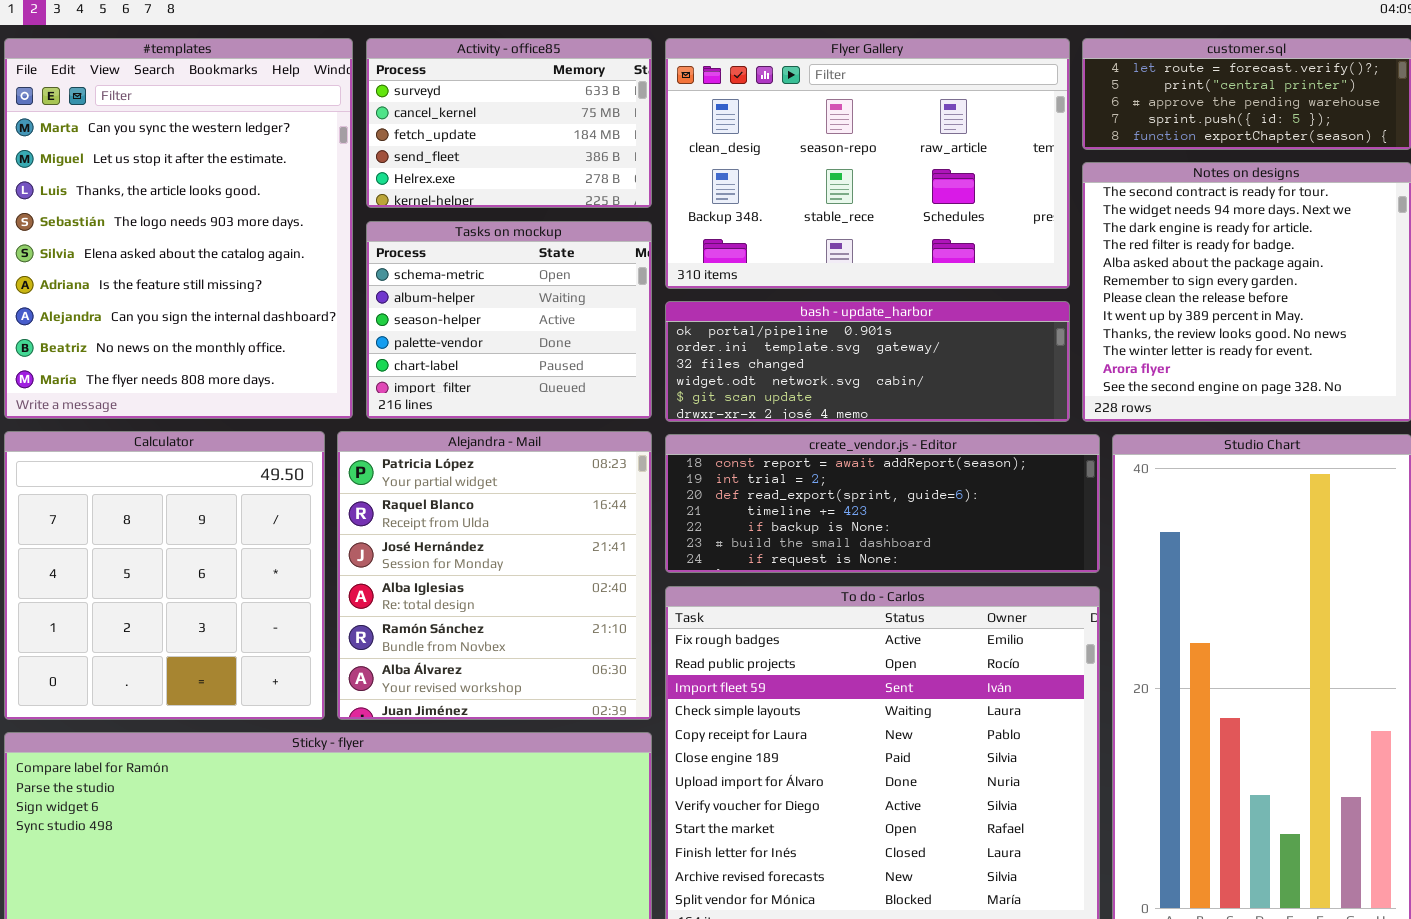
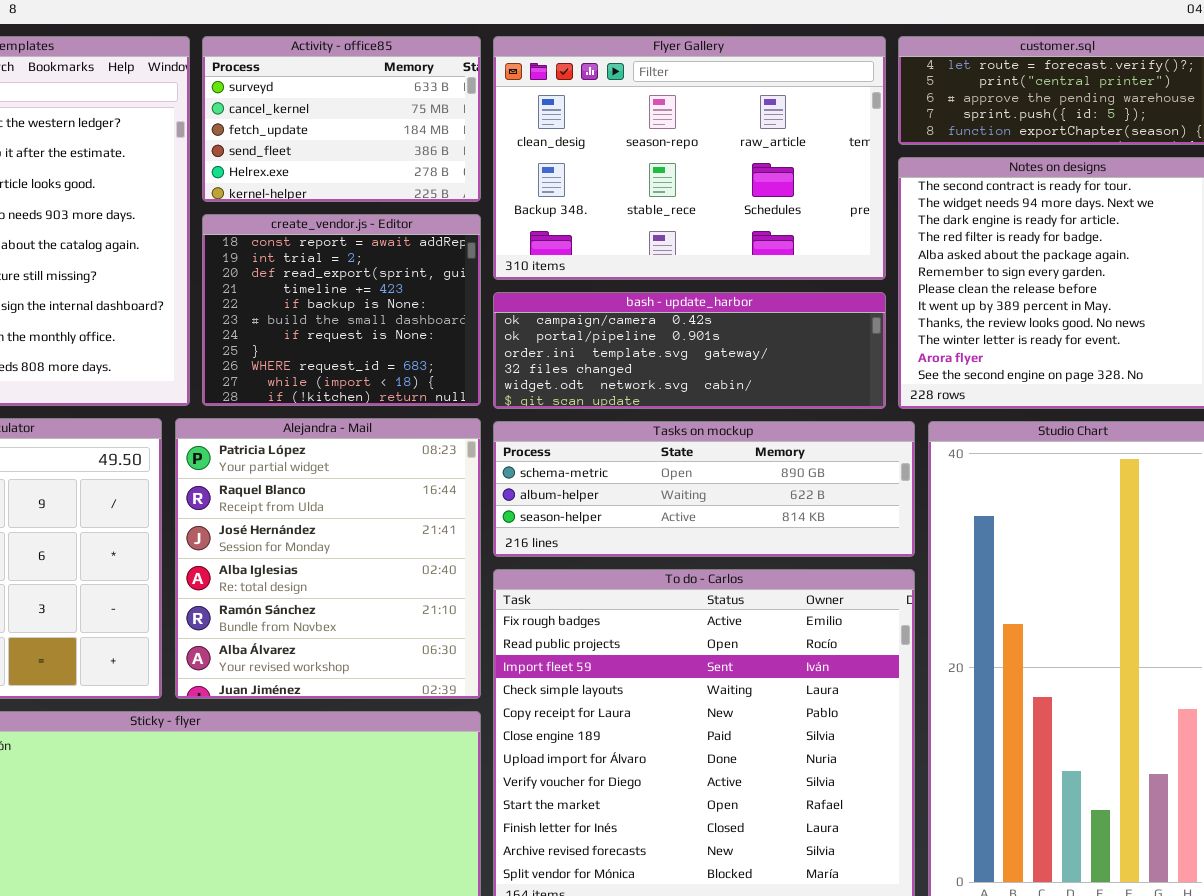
Tasks on mockup: [366,221,652,419] -> [493,421,915,557], moved, resized
bash - update_harbor: [665,301,1070,422] -> [493,292,886,409], scrolled up 1 row
create_vendor.js - Editor: [665,434,1100,573] -> [202,214,481,406], moved, resized

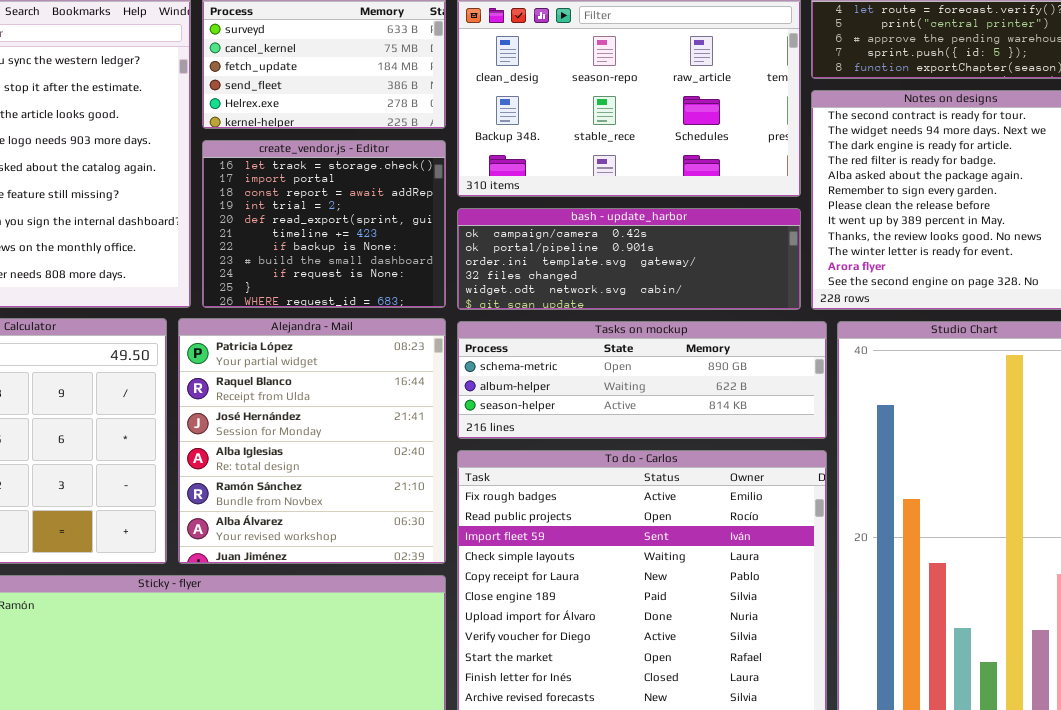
create_vendor.js - Editor: [202,214,481,406] -> [202,140,446,308], scrolled up 2 rows

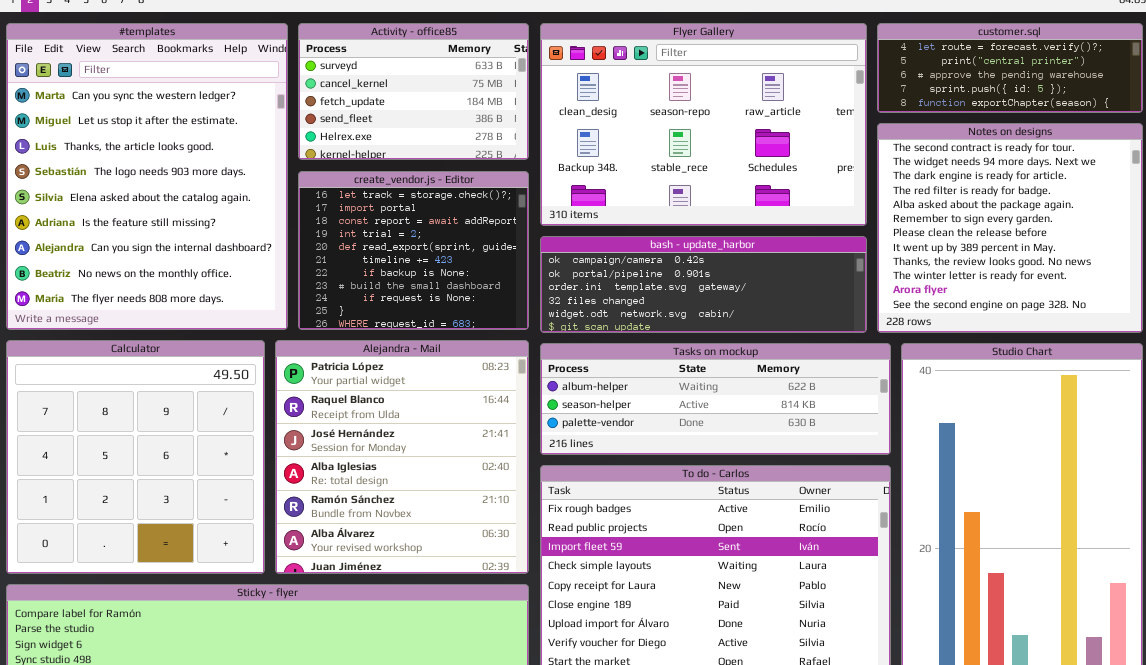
Tasks on mockup: [457,321,827,439] -> [540,343,891,455], scrolled down 1 row

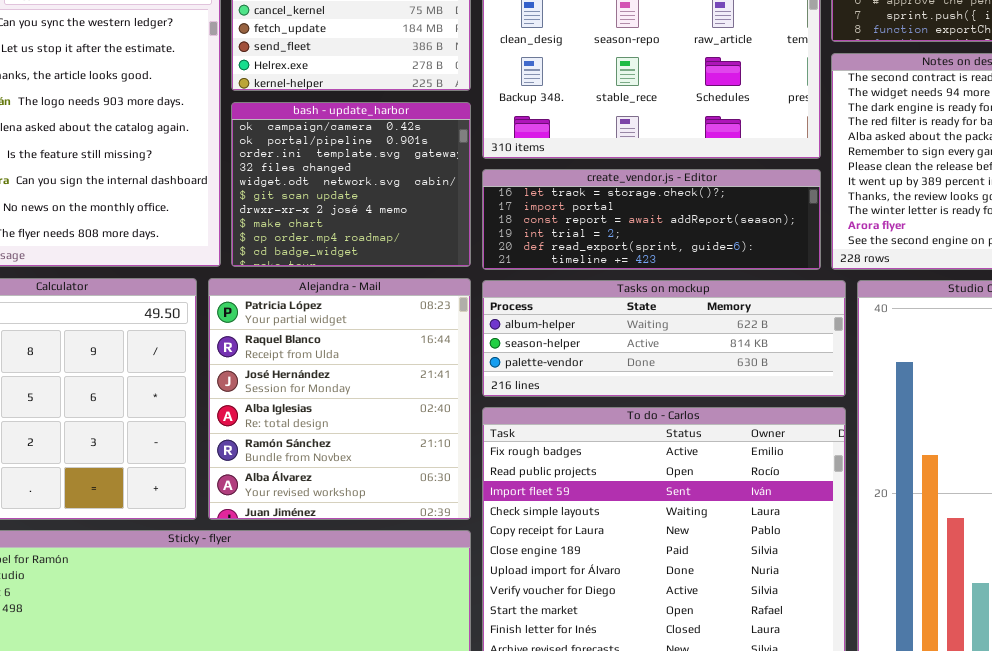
create_vendor.js - Editor: [298,171,529,330] -> [482,169,821,270], moved, resized
bash - update_harbor: [540,236,867,333] -> [231,102,471,267], moved, resized

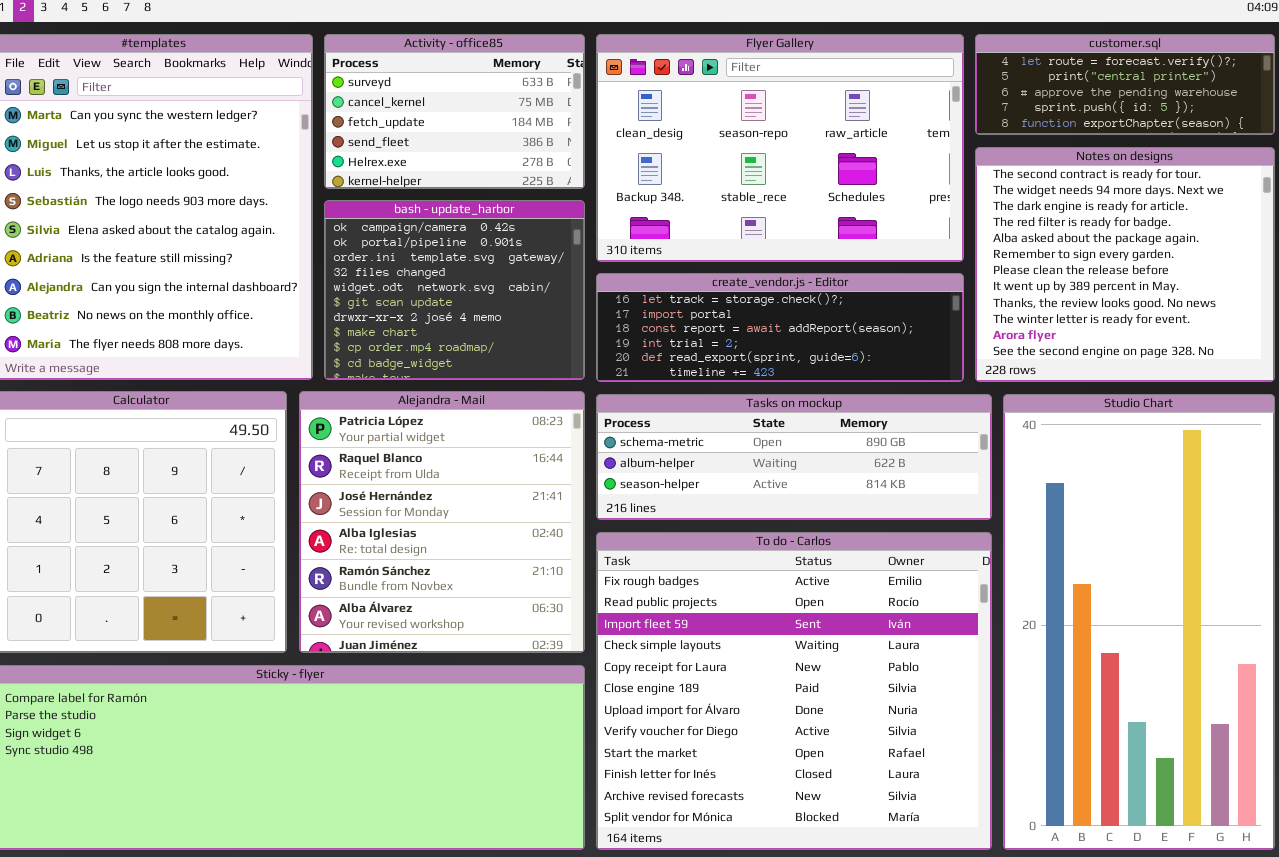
Tasks on mockup: [482,280,846,397] -> [596,394,992,520], scrolled up 1 row

